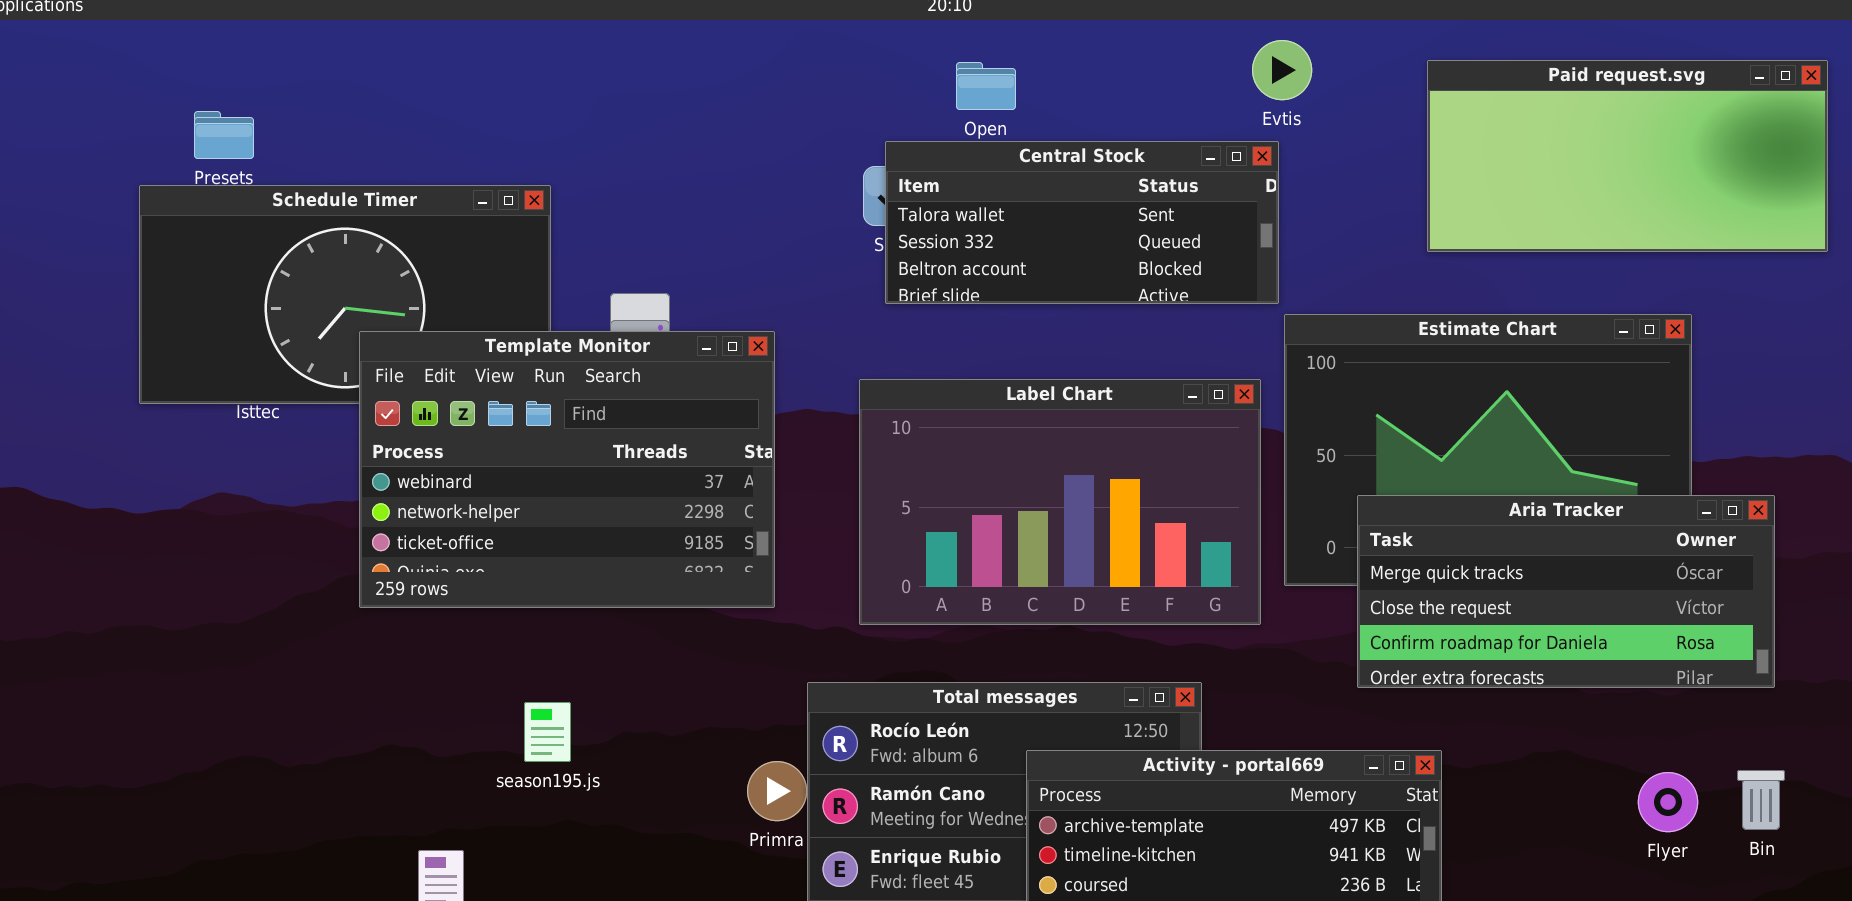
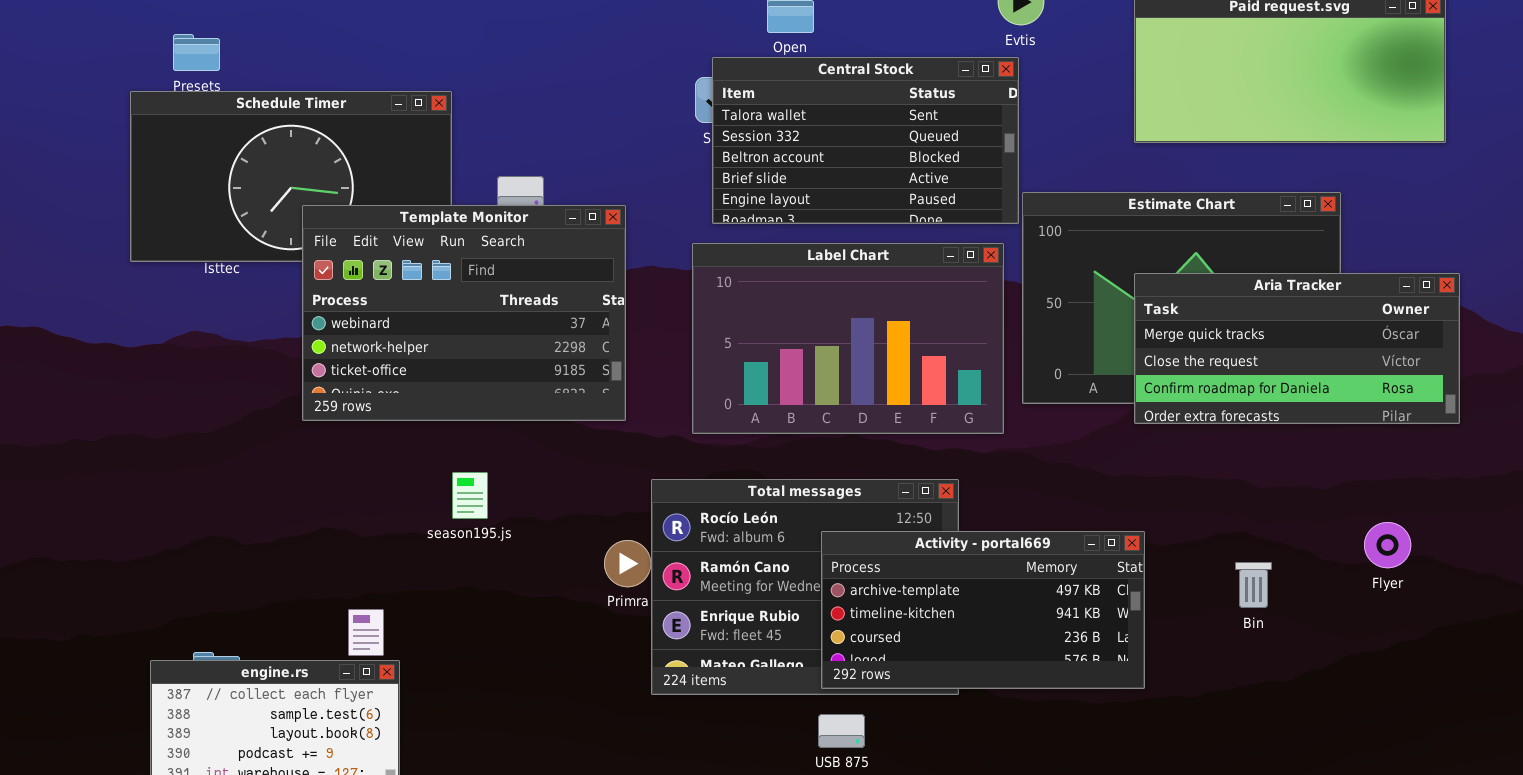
Central Stock: [885,141,1279,304] -> [712,57,1019,224], resized
Aria Tracker: [1357,495,1775,688] -> [1134,273,1460,424], moved
season195.js: [524,702,571,762] -> [452,472,488,519], moved
Bin: [1737,770,1785,830] -> [1235,562,1272,608], moved
Flyer: [1638,772,1698,832] -> [1364,522,1411,568], moved

